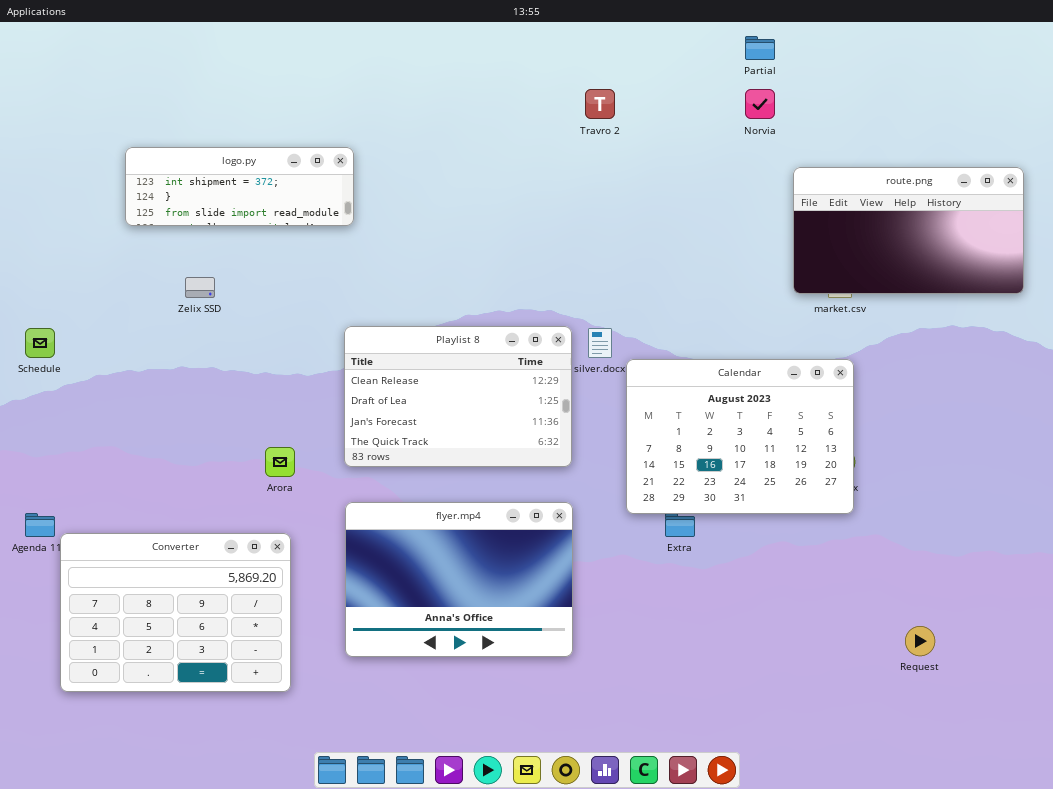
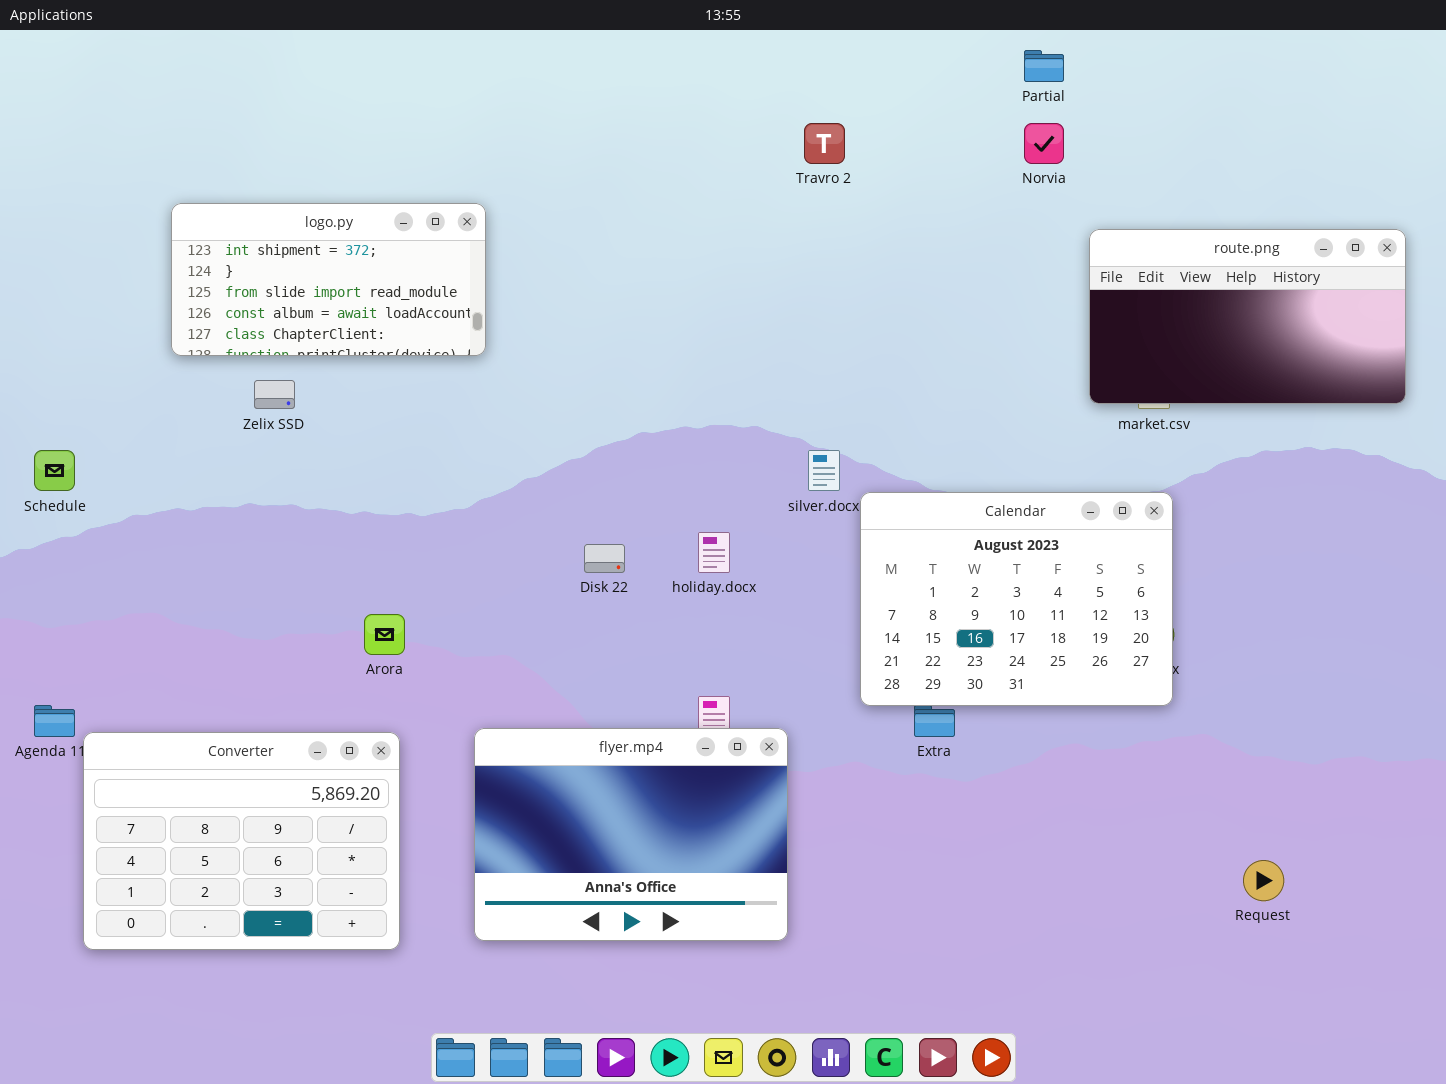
logo.py: [125,147,354,226] -> [171,203,486,356], resized
Playlist 8: [344,326,572,467] -> none, closed
flyer.mp4: [345,502,573,657] -> [474,728,788,941], moved

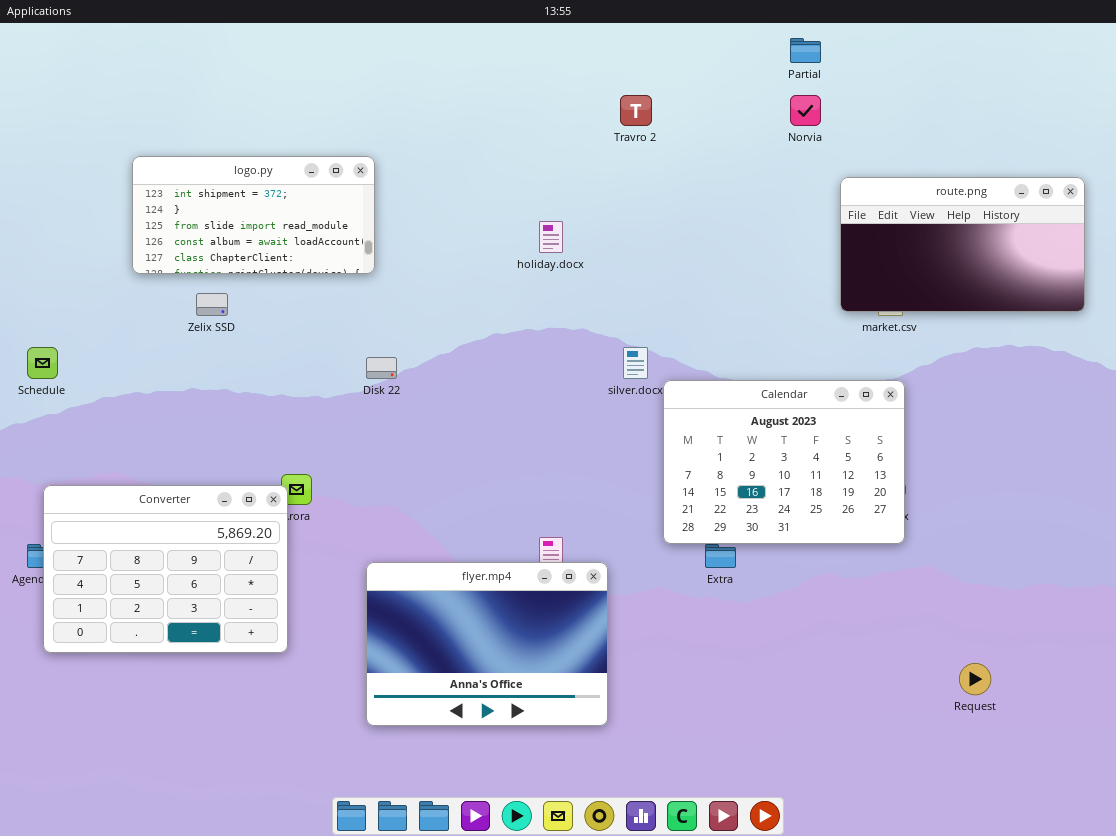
holiday.docx: [698,532,730,573] -> [539,221,563,253], moved
Disk 22: [584,544,625,573] -> [366,357,397,379], moved
Converter: [83,732,400,950] -> [43,485,288,653], moved

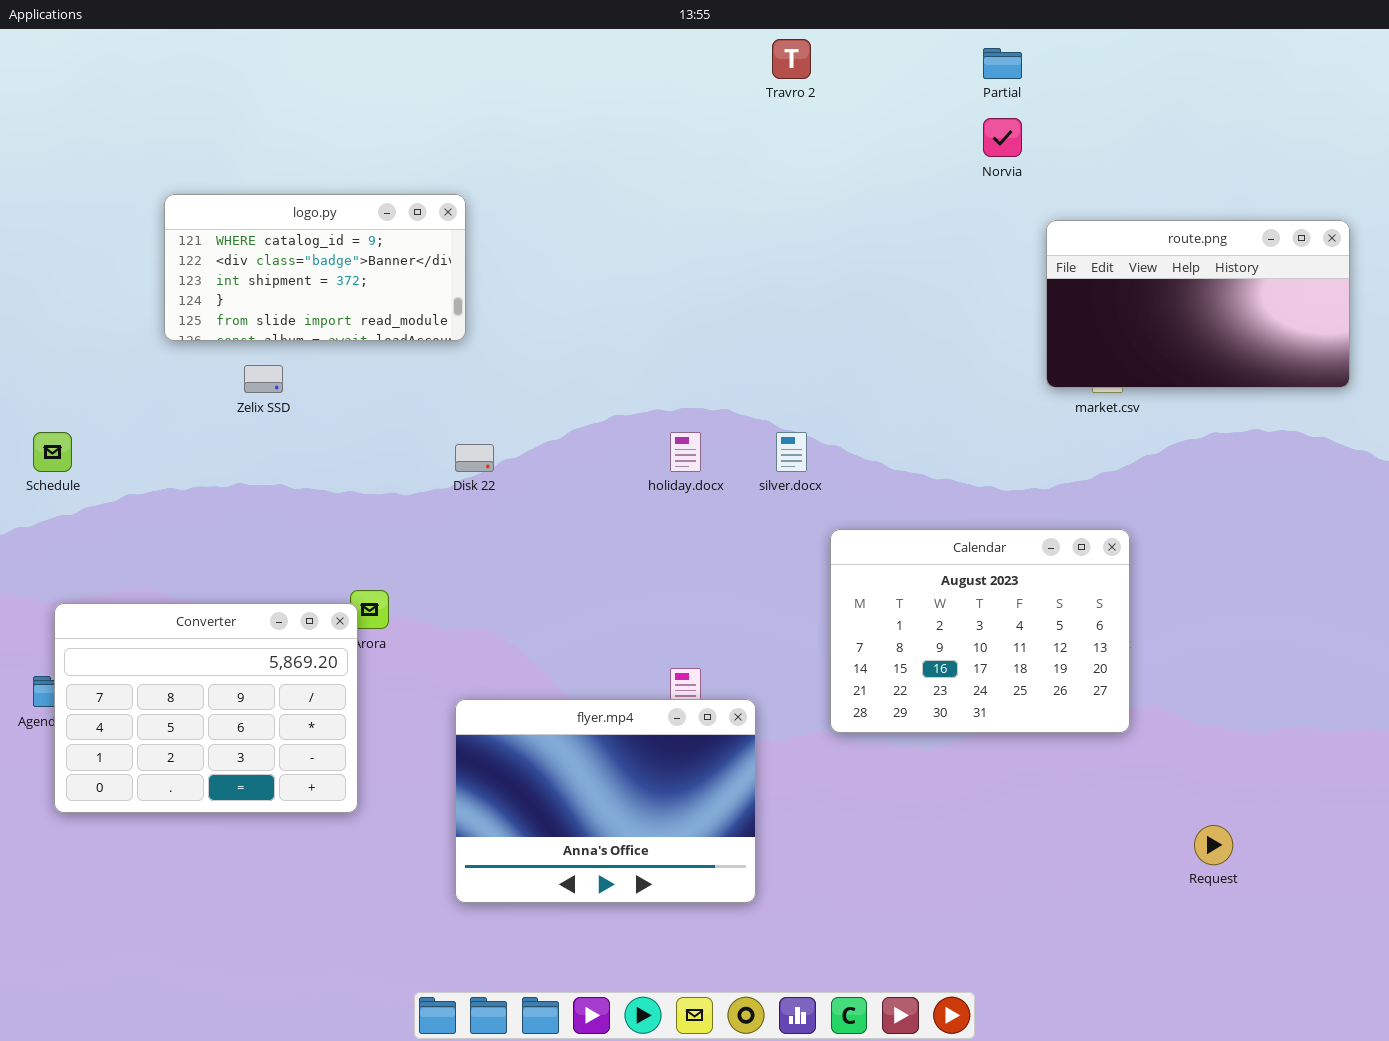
Travro 2: [620,95,652,126] -> [772,39,811,79], moved
logo.py: [132,156,375,274] -> [164,194,466,341], scrolled up 2 rows
holiday.docx: [539,221,563,253] -> [670,432,701,472], moved
Calendar: [663,380,905,544] -> [830,529,1130,733], moved

